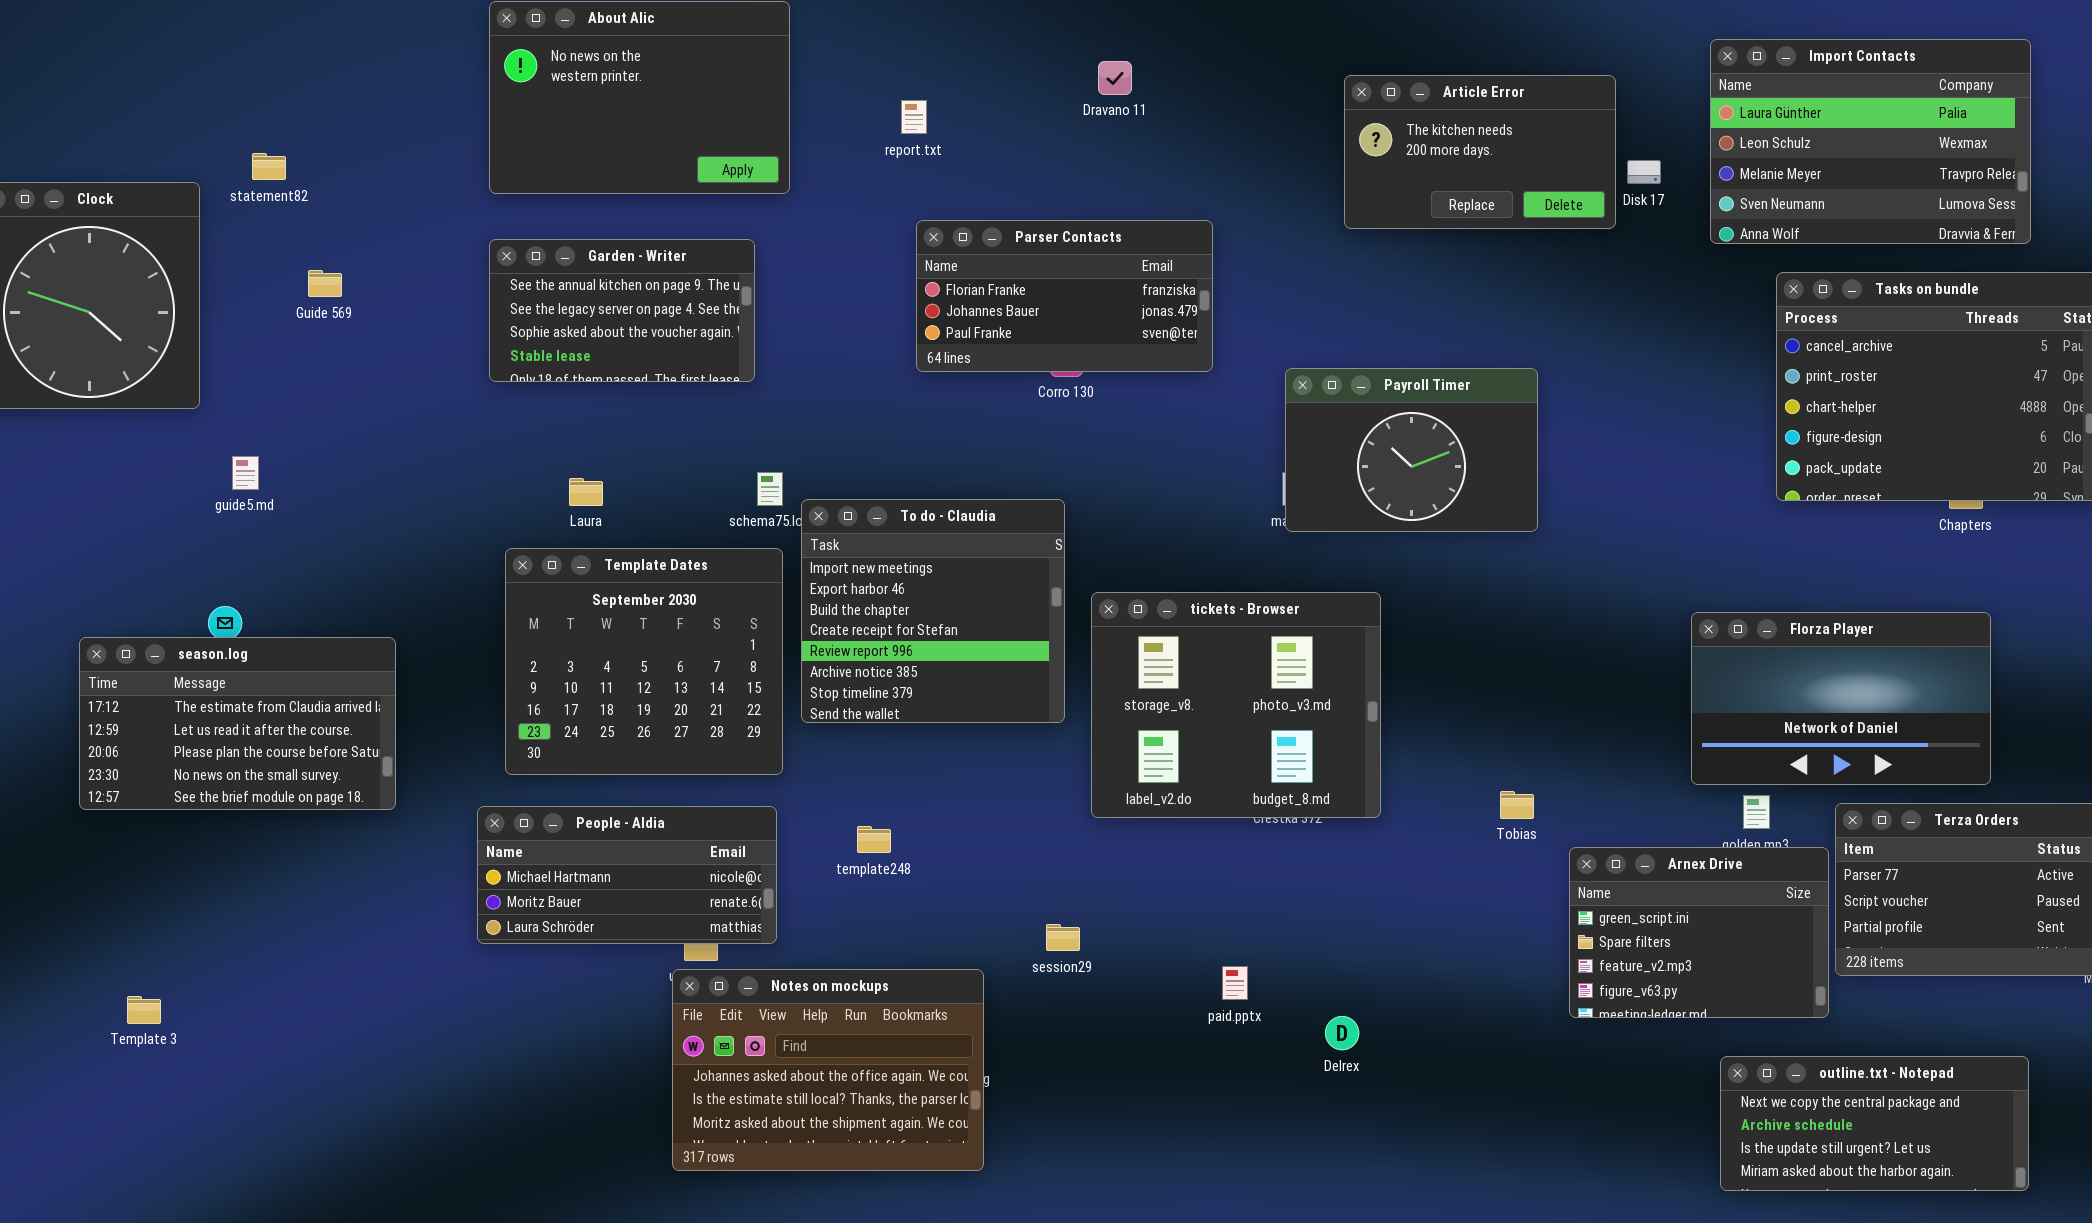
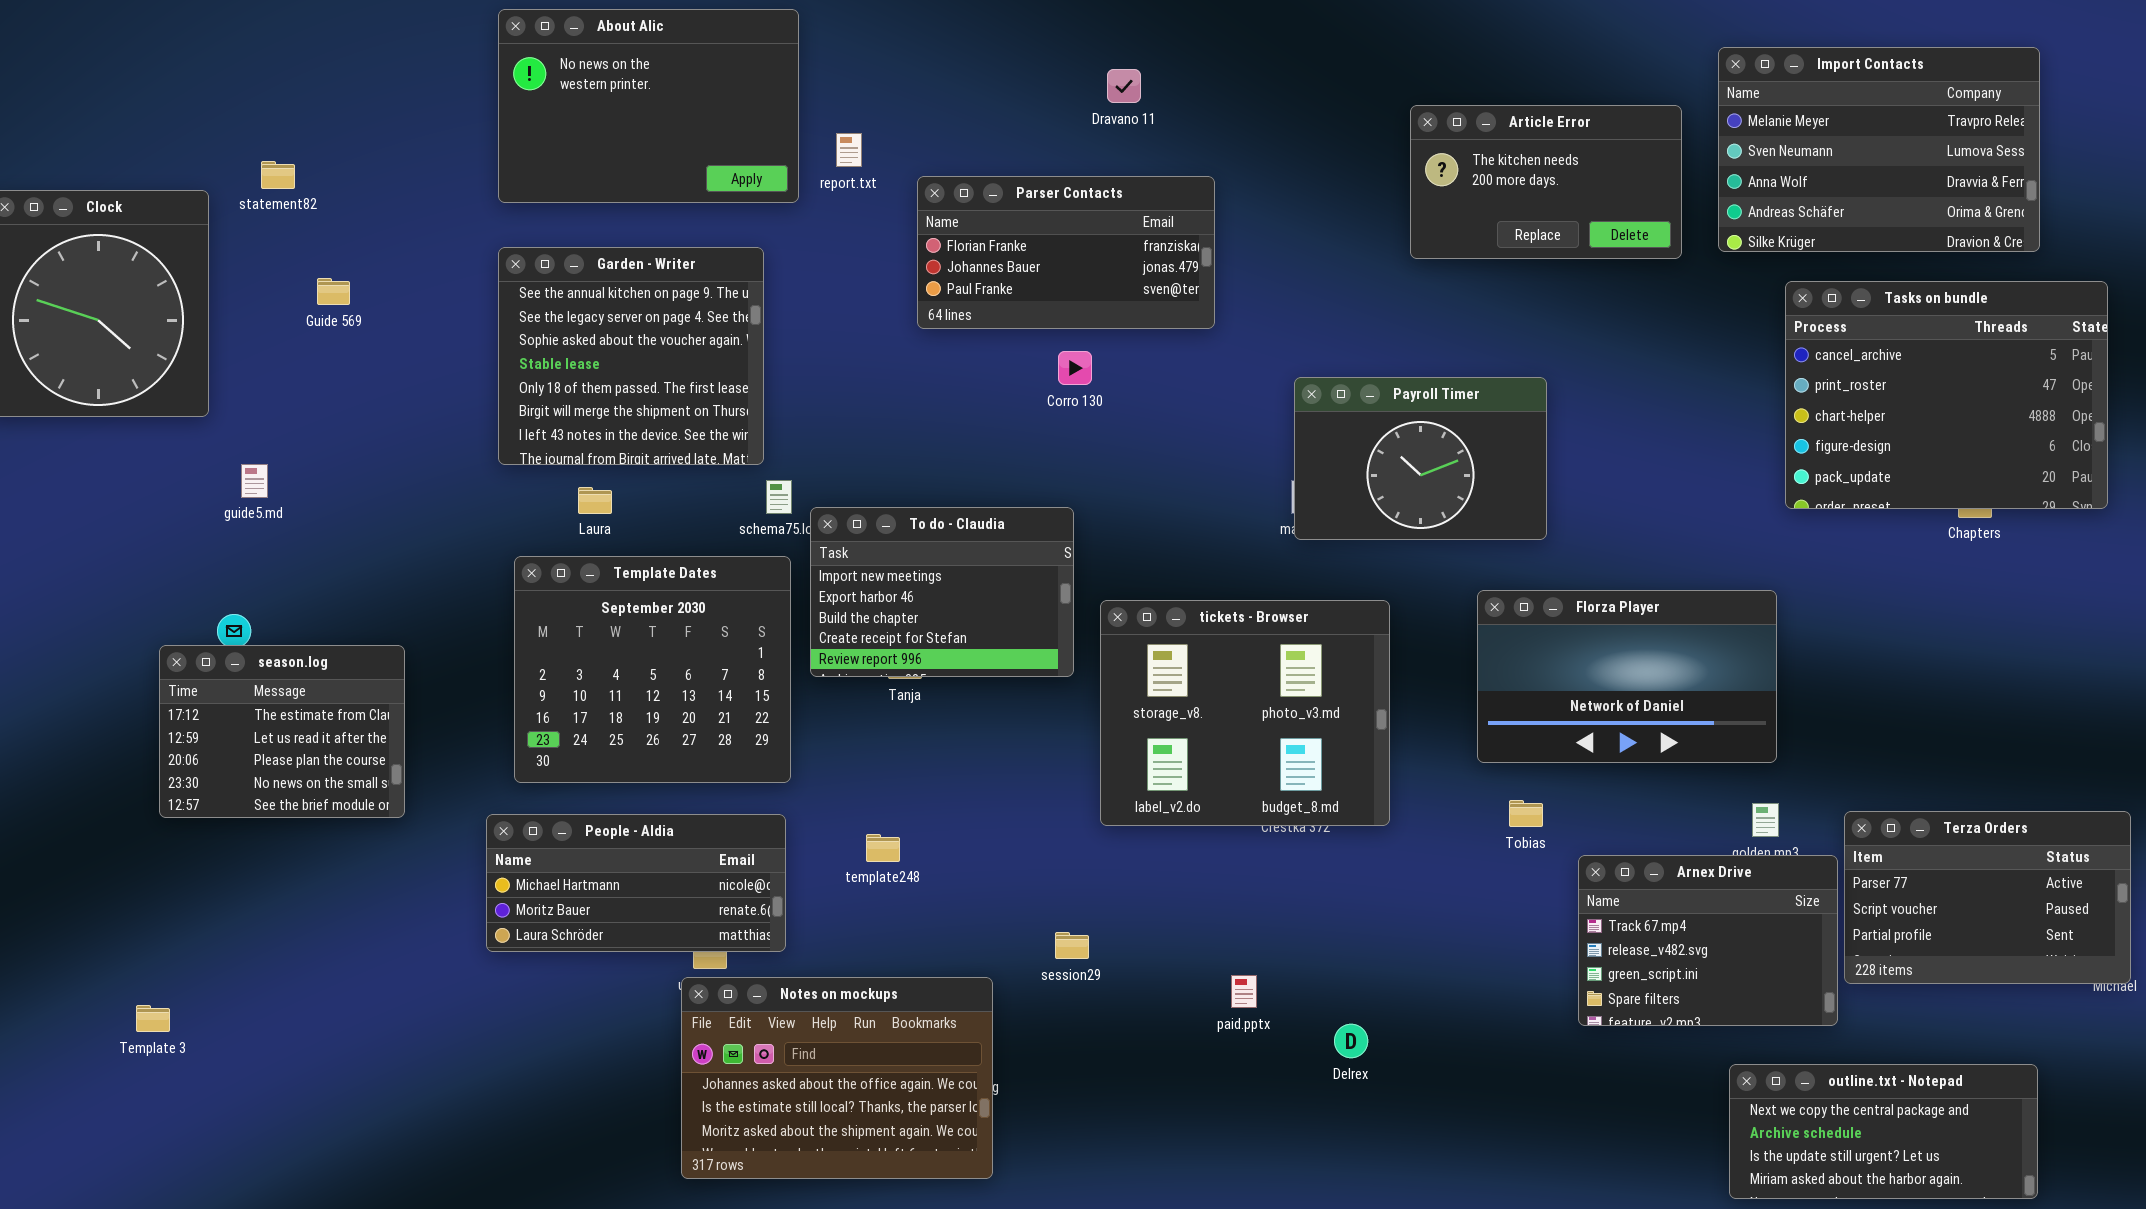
Import Contacts: [1710,39,2031,244] -> [1718,47,2040,252], scrolled down 2 rows
Article Error: [1344,75,1616,229] -> [1410,105,1682,259], moved
report.txt: [901,100,927,134] -> [836,133,862,167], moved
Parser Contacts: [916,220,1213,372] -> [917,176,1215,329], moved
Garden - Writer: [489,239,755,382] -> [498,247,764,465], resized
To do - Claudia: [801,499,1065,723] -> [810,507,1074,677], resized
Florza Player: [1691,612,1991,785] -> [1477,590,1777,763], moved
season.log: [79,637,396,810] -> [159,645,405,818], resized
Arnex Drive: [1569,847,1829,1018] -> [1578,855,1838,1026], scrolled up 2 rows

